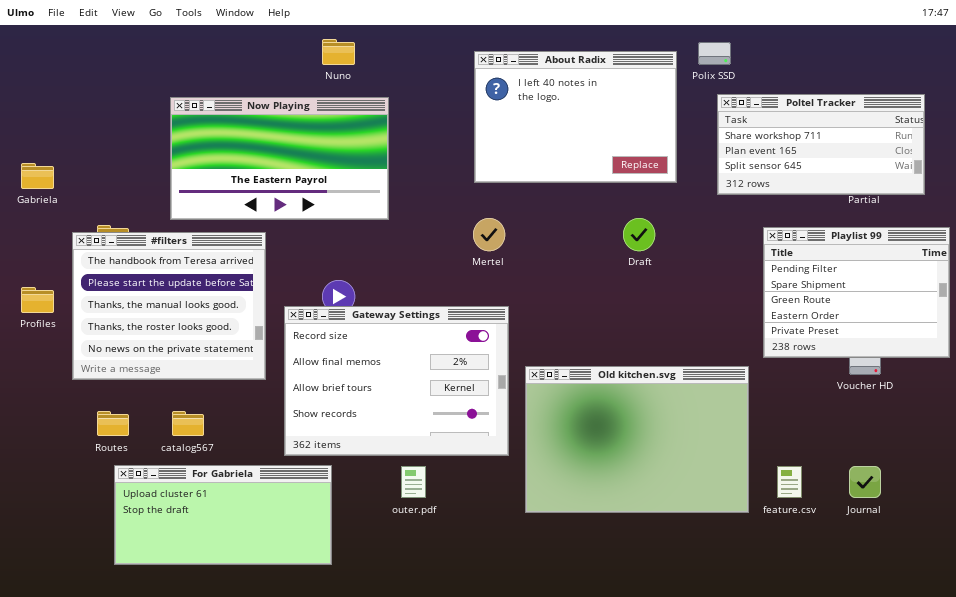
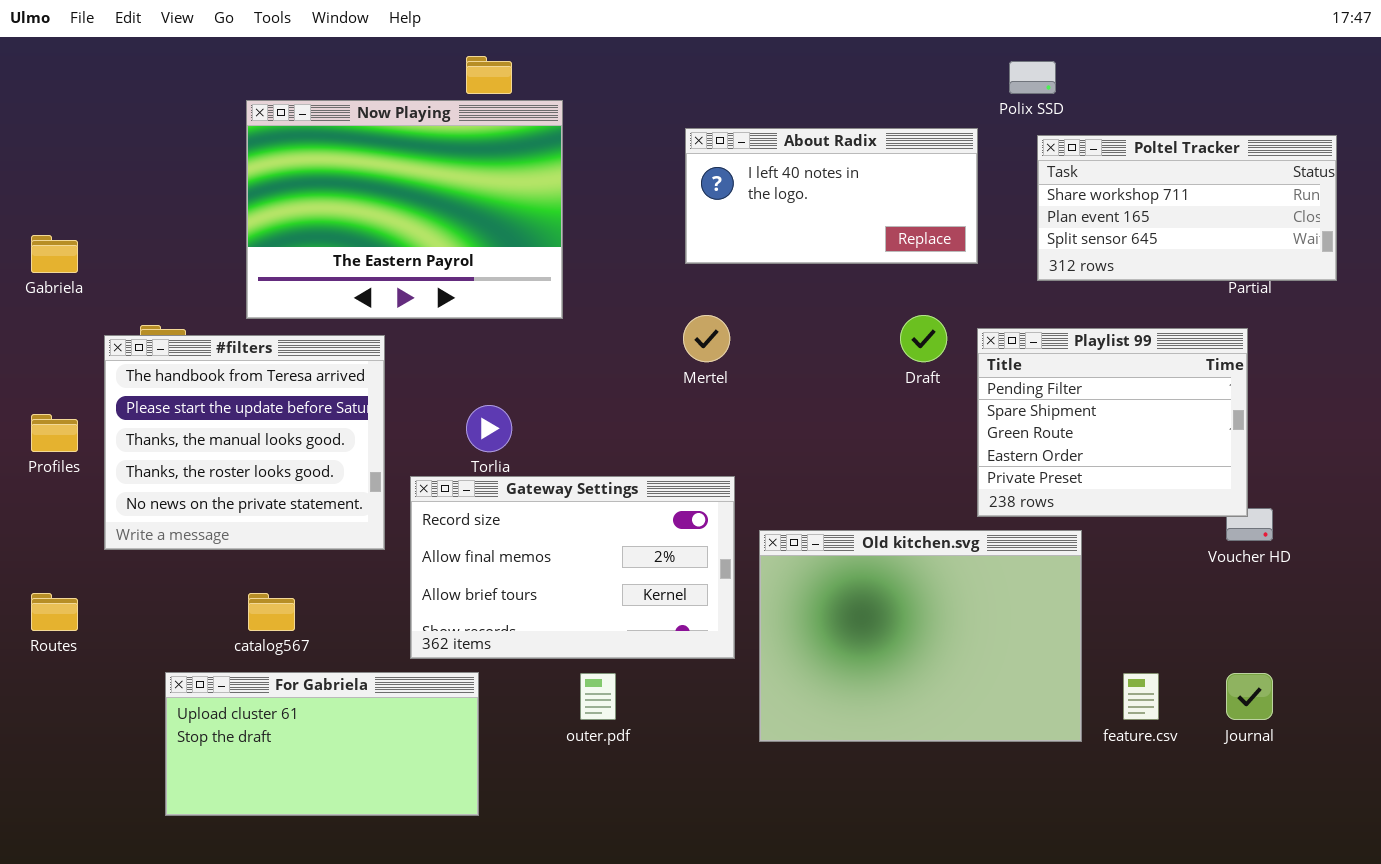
About Radix: [474,51,677,183] -> [685,128,978,264], resized
Now Playing: [170,97,389,220] -> [246,100,563,319], resized
Playlist 99: [763,227,950,358] -> [977,328,1248,517], moved
Gateway Settings: [284,306,509,456] -> [410,476,735,659], resized
Routes: [97,411,129,436] -> [31,593,78,631], moved

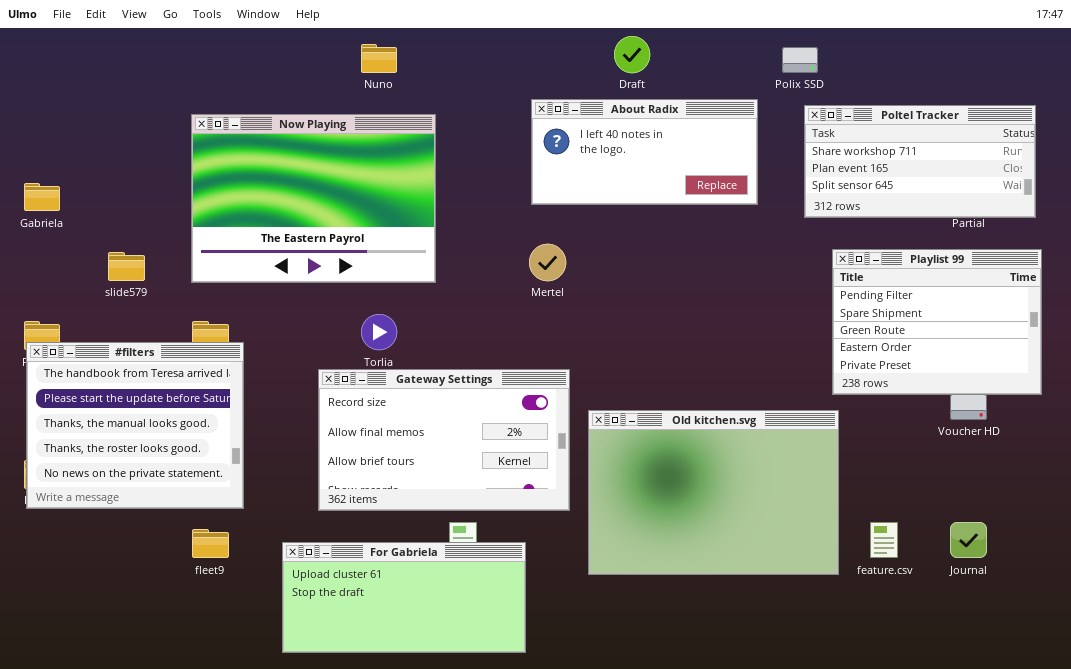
Now Playing: [246,100,563,319] -> [191,114,436,283], moved
Draft: [900,315,947,362] -> [614,36,650,73], moved
Playlist 99: [977,328,1248,517] -> [832,249,1042,395], moved
#filters: [104,335,385,550] -> [26,342,244,509], moved
For Gabriela: [165,672,479,816] -> [282,542,526,653], moved

